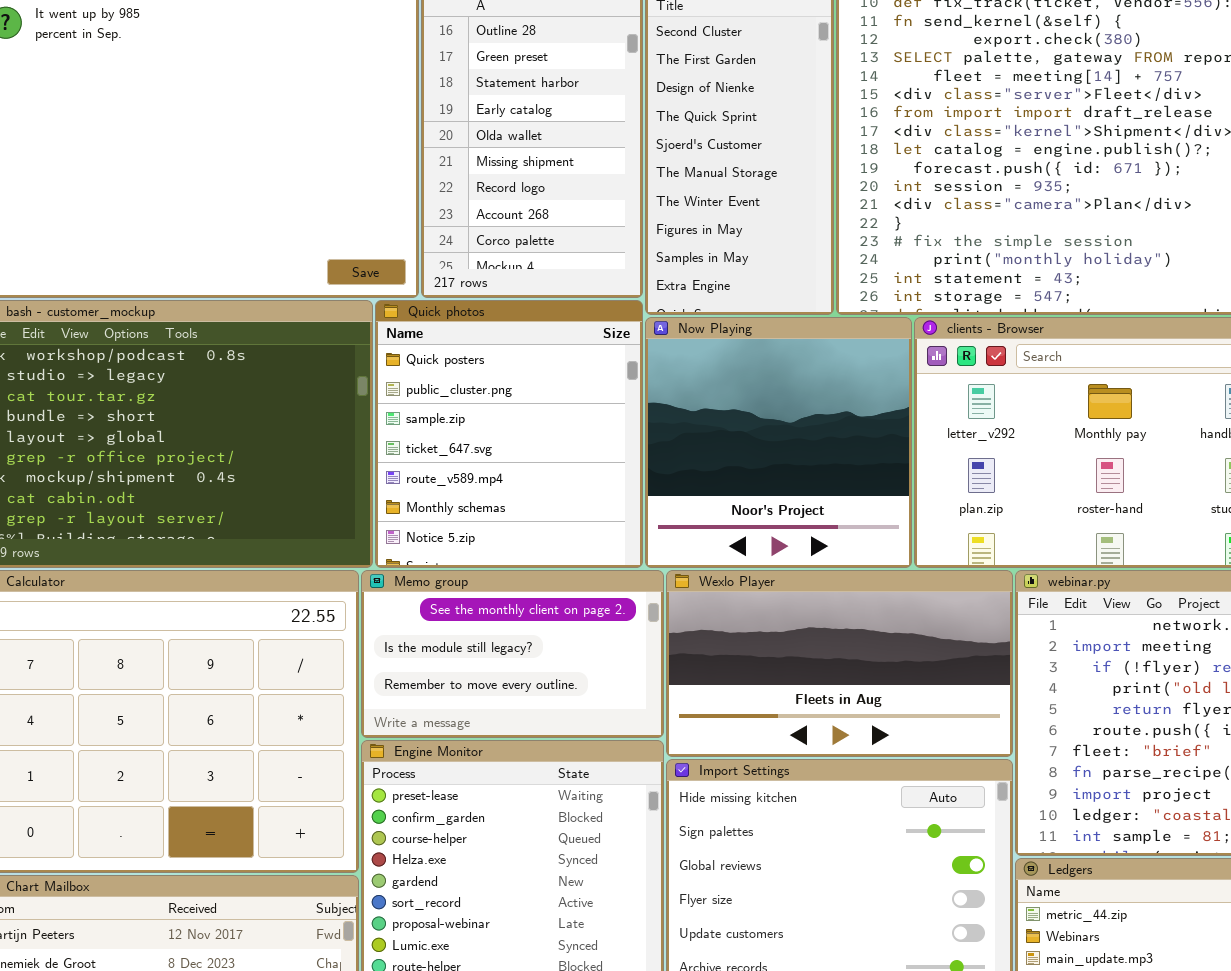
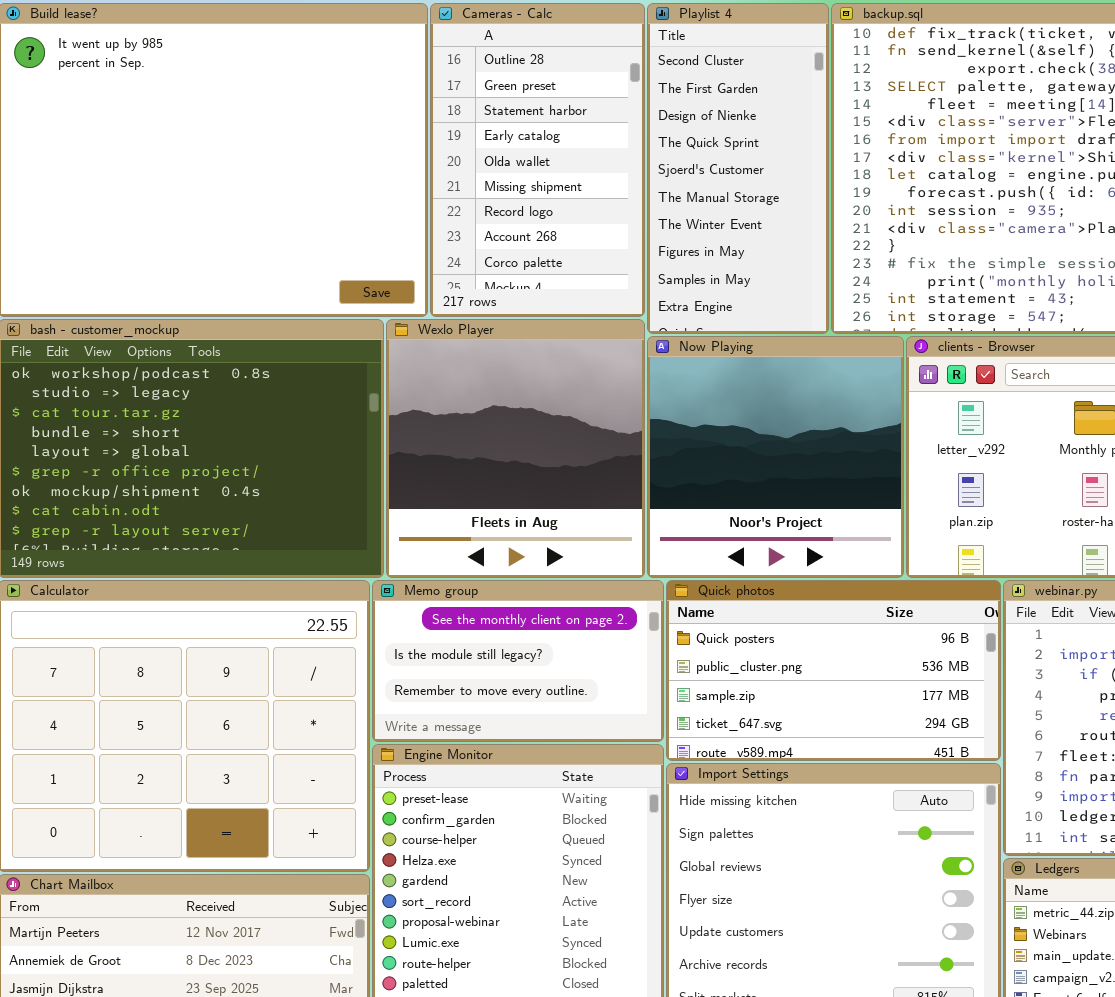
Quick photos: [375,300,643,568] -> [666,580,1001,761], moved, resized
Wexlo Player: [666,570,1013,757] -> [386,319,645,578], moved, resized

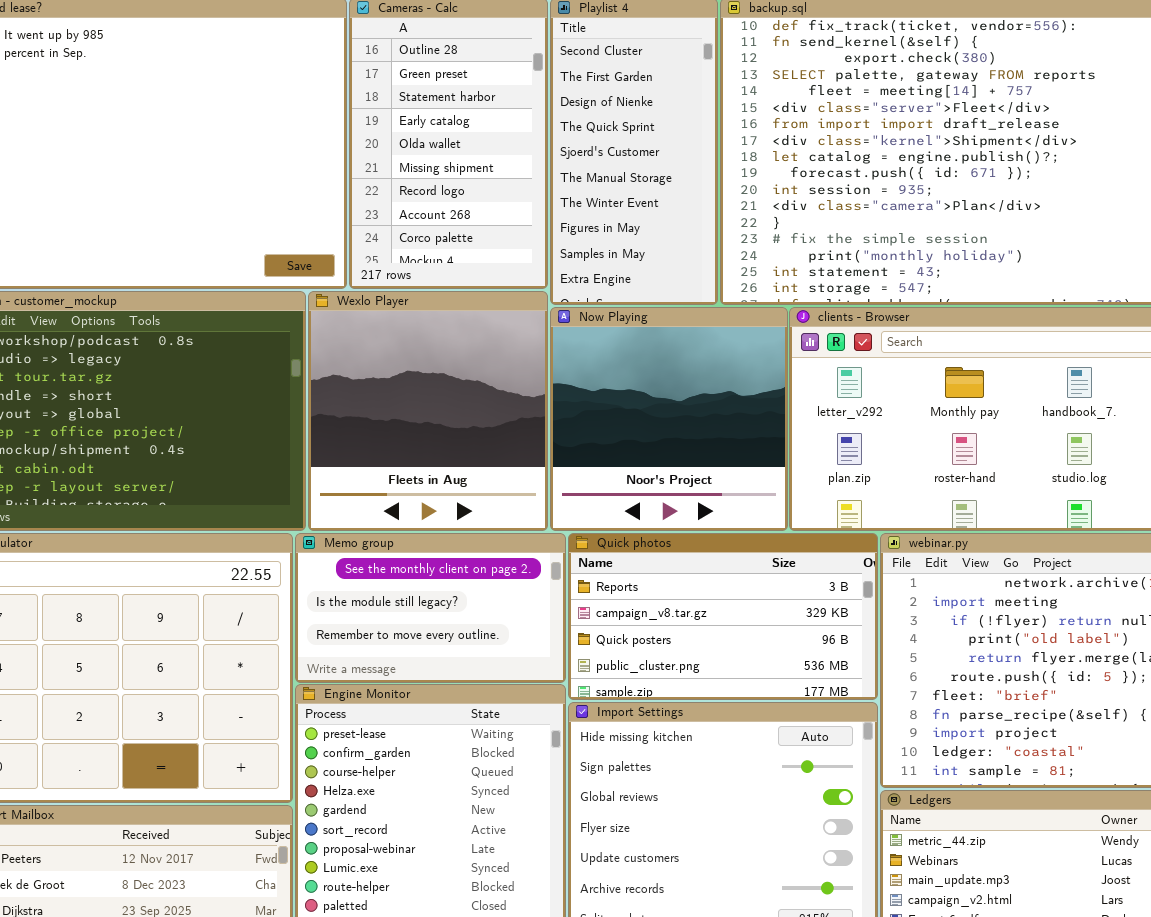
Quick photos: [666,580,1001,761] -> [568,533,878,700], scrolled up 2 rows

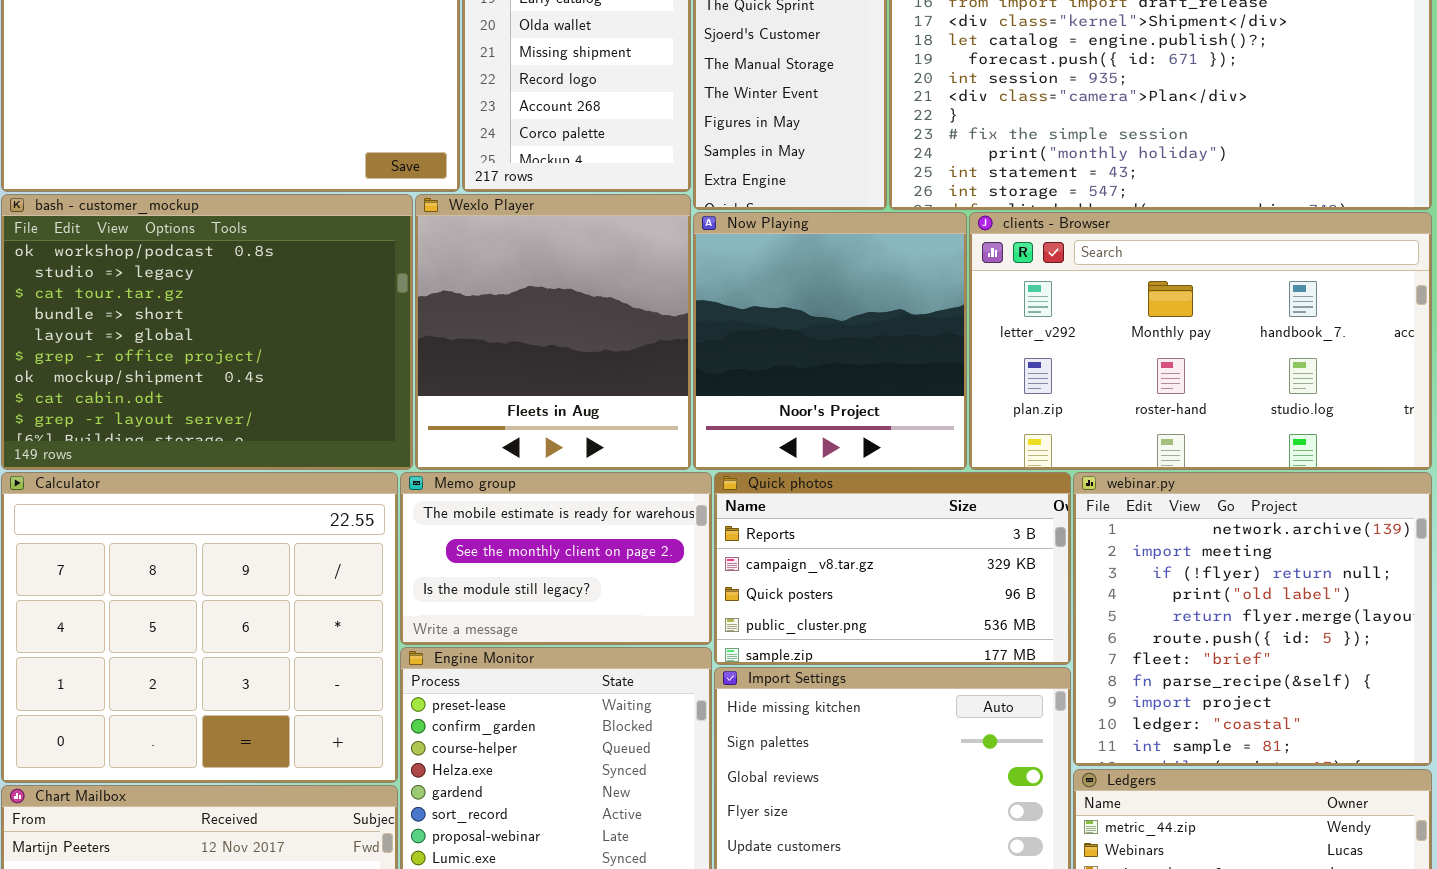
Memo group: [295,533,566,683] -> [400,472,712,645], scrolled up 1 row

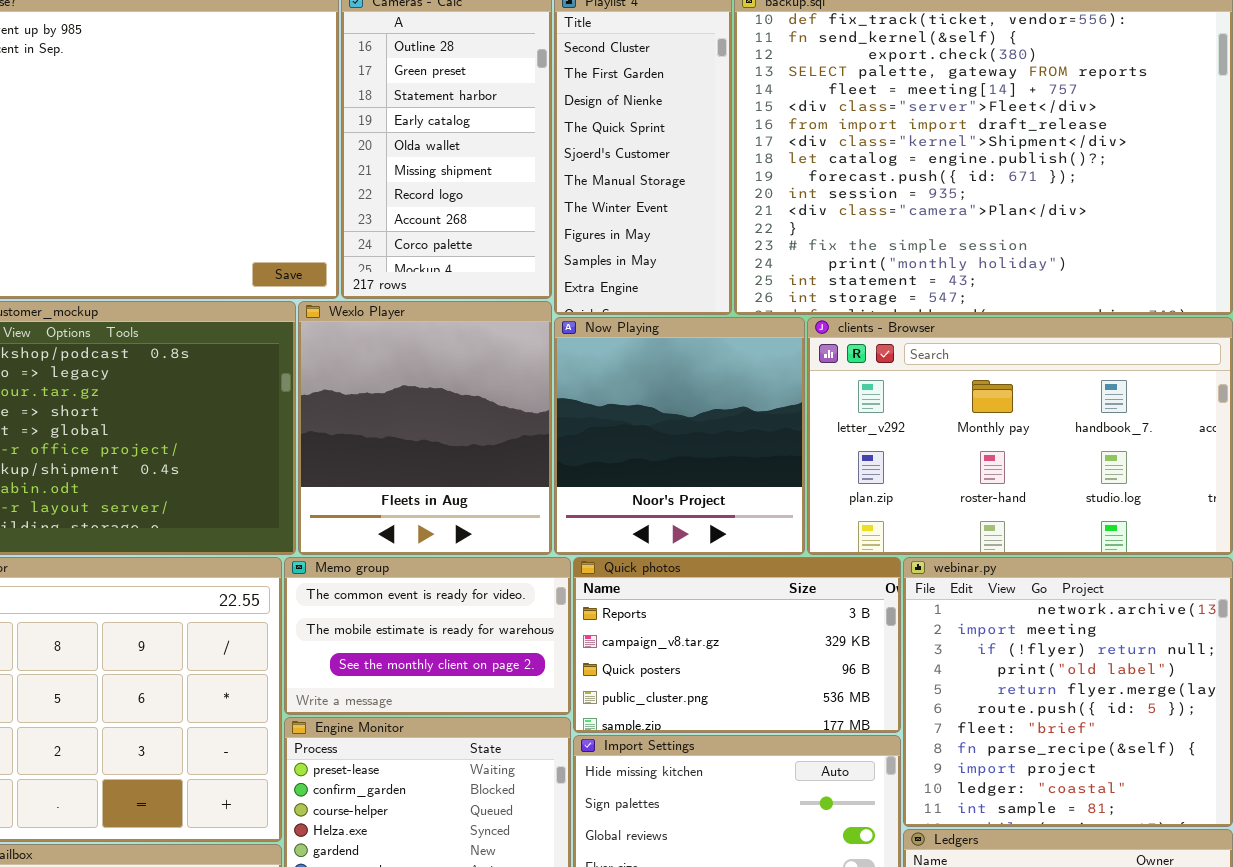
Memo group: [400,472,712,645] -> [284,557,571,715], scrolled up 1 row

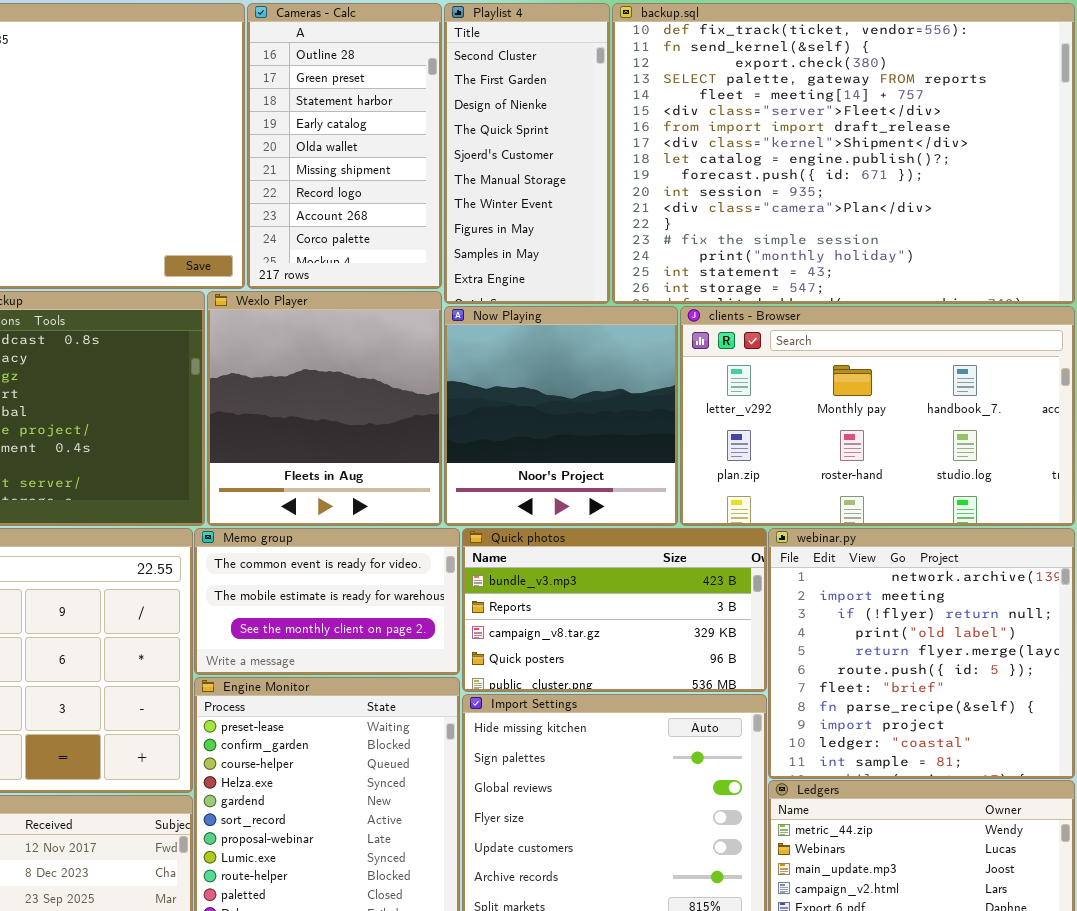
Quick photos: [573,557,901,733] -> [462,528,767,692], scrolled up 1 row

